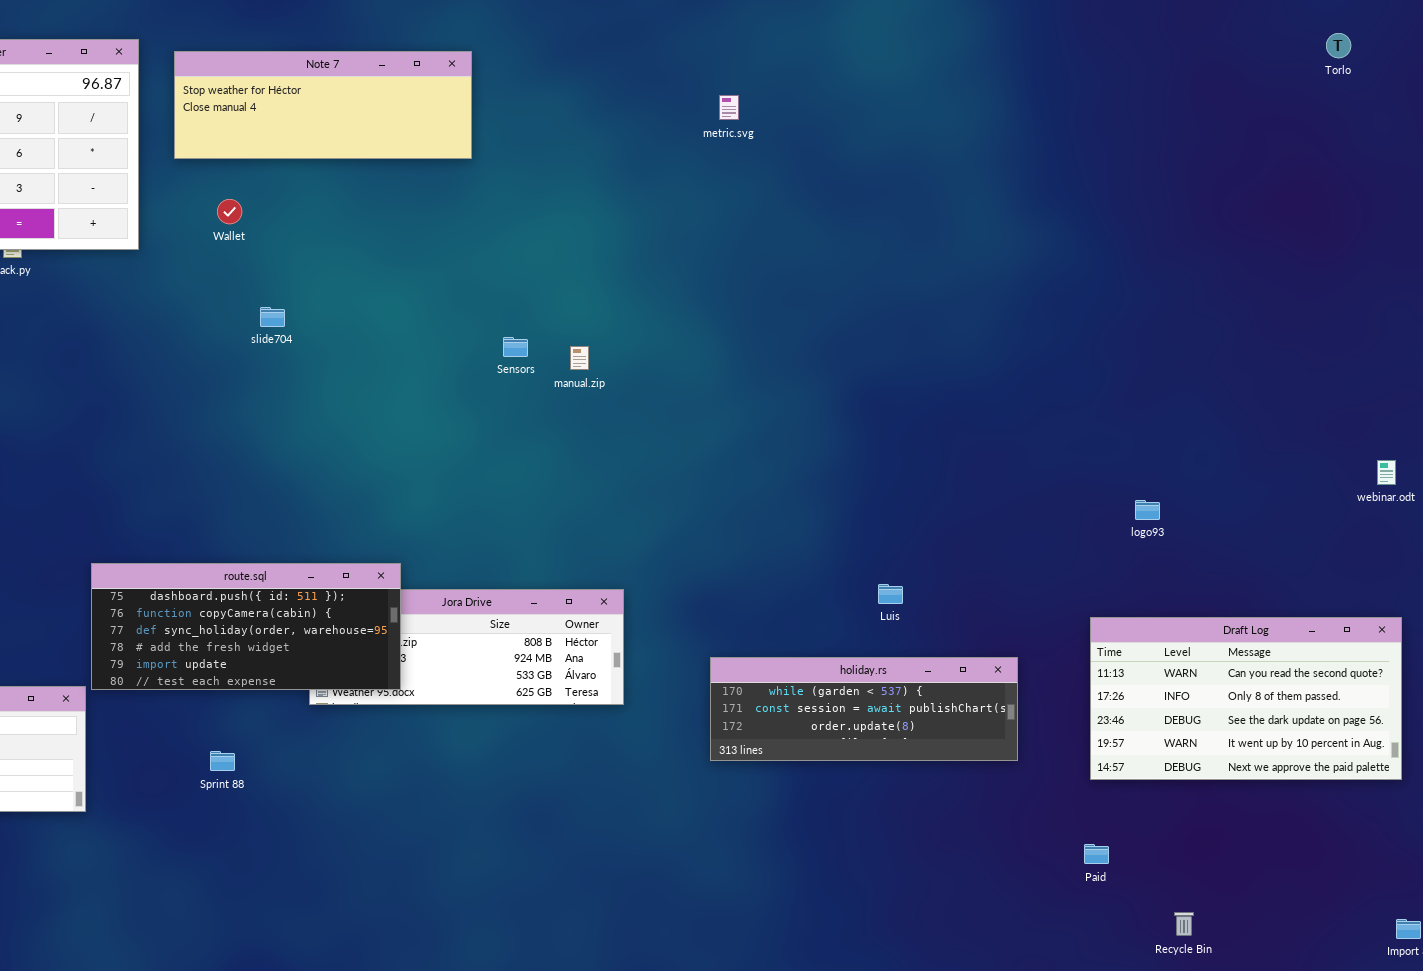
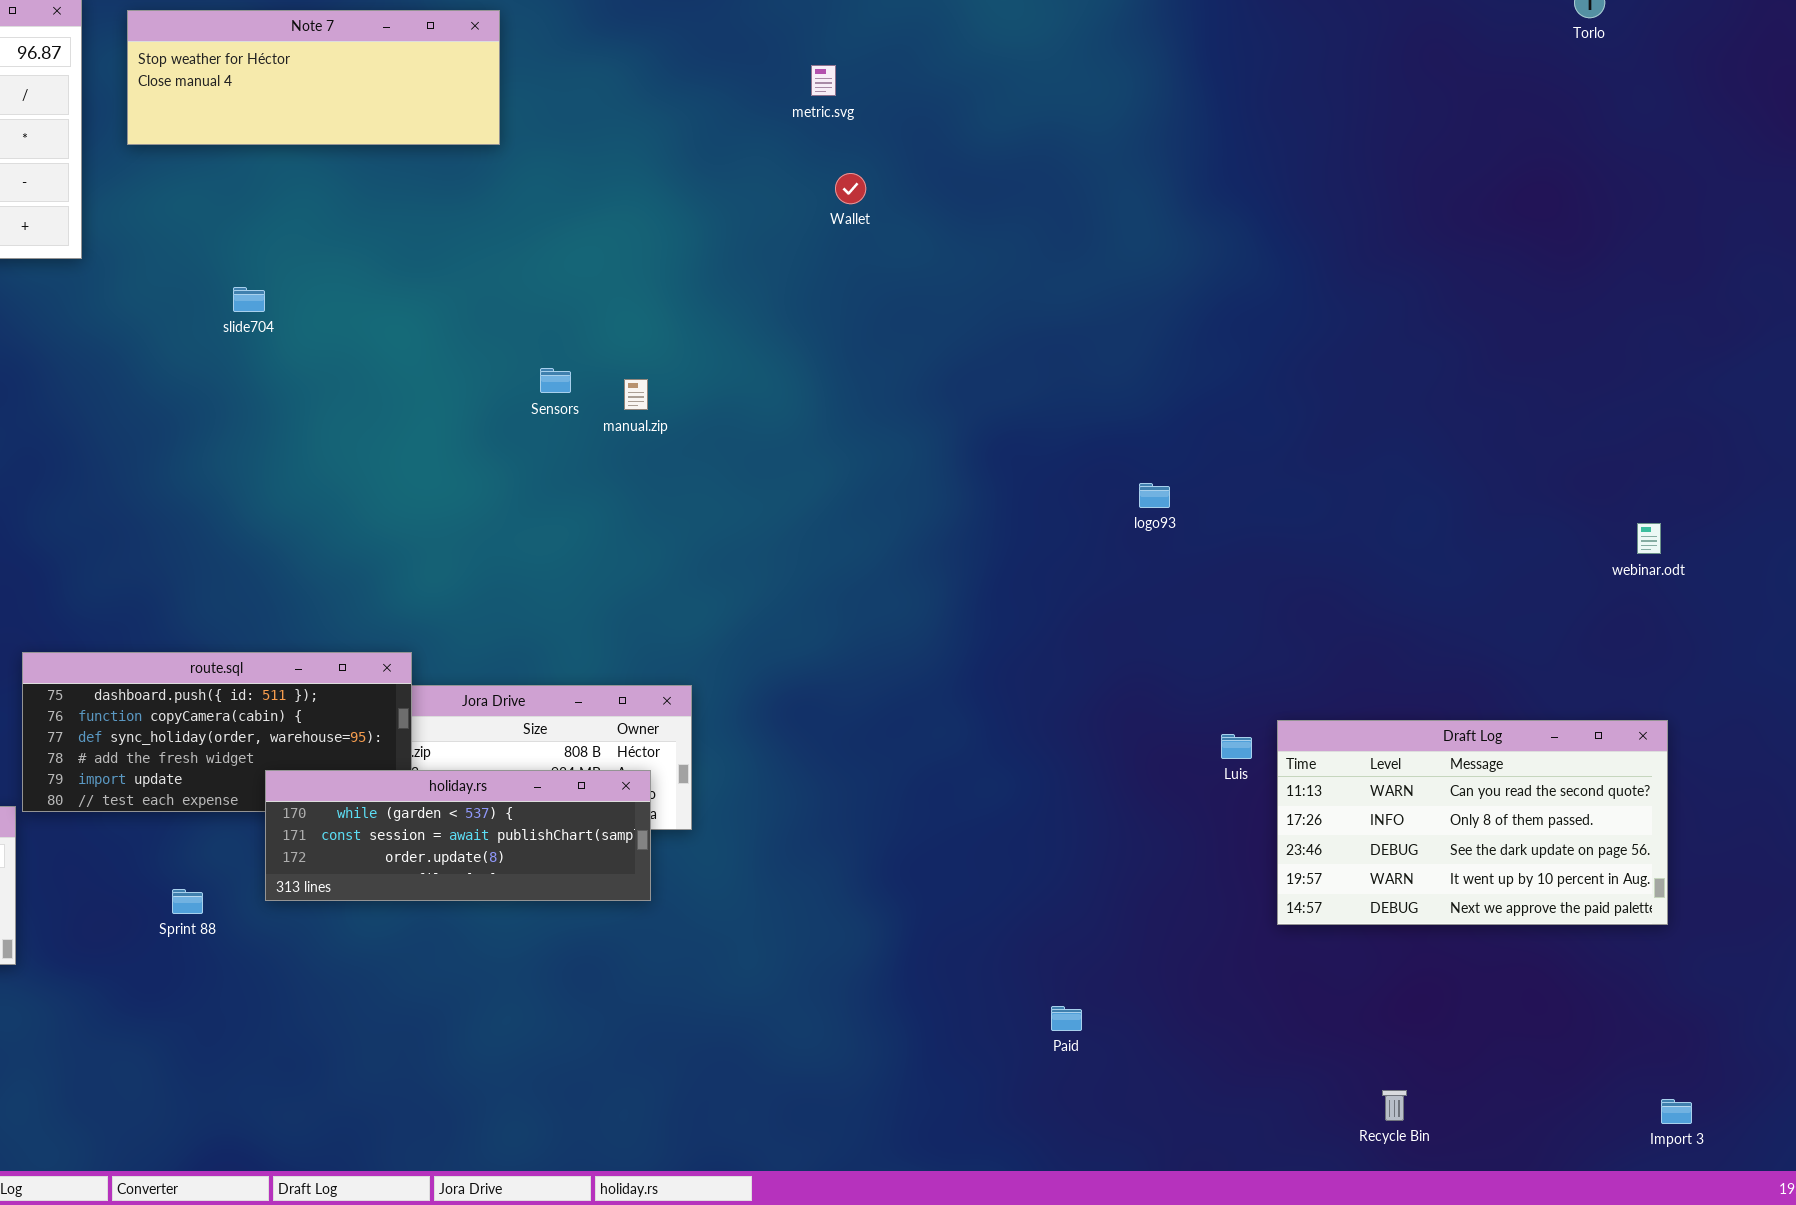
Wallet: [217,199,242,224] -> [835,173,866,204], moved
slide704: [260,307,285,327] -> [233,287,265,312], moved
logo93: [1135,500,1160,520] -> [1139,483,1170,508], moved
Luis: [878,584,903,604] -> [1221,734,1252,759], moved
holiday.rs: [710,657,1018,761] -> [265,770,651,901], moved
Paid: [1084,844,1109,864] -> [1051,1006,1082,1031], moved

